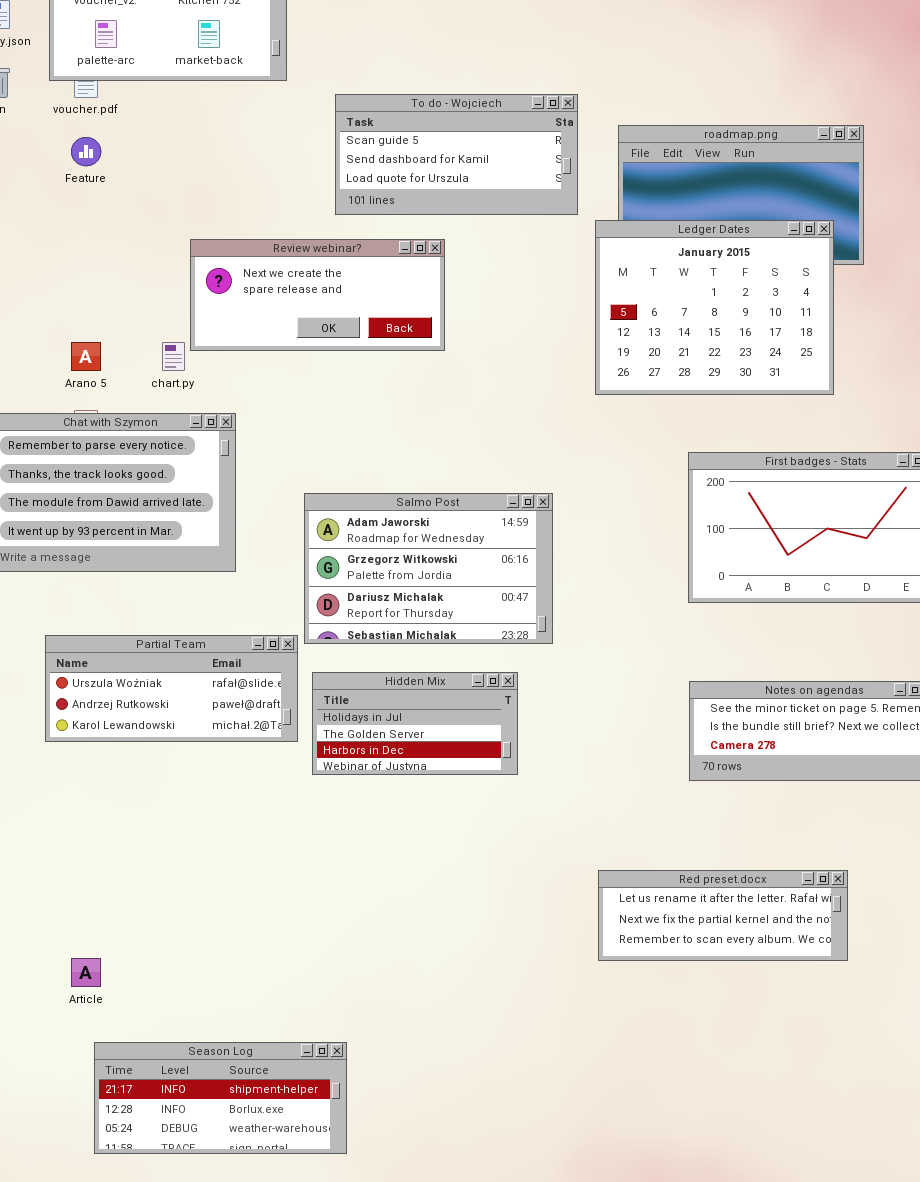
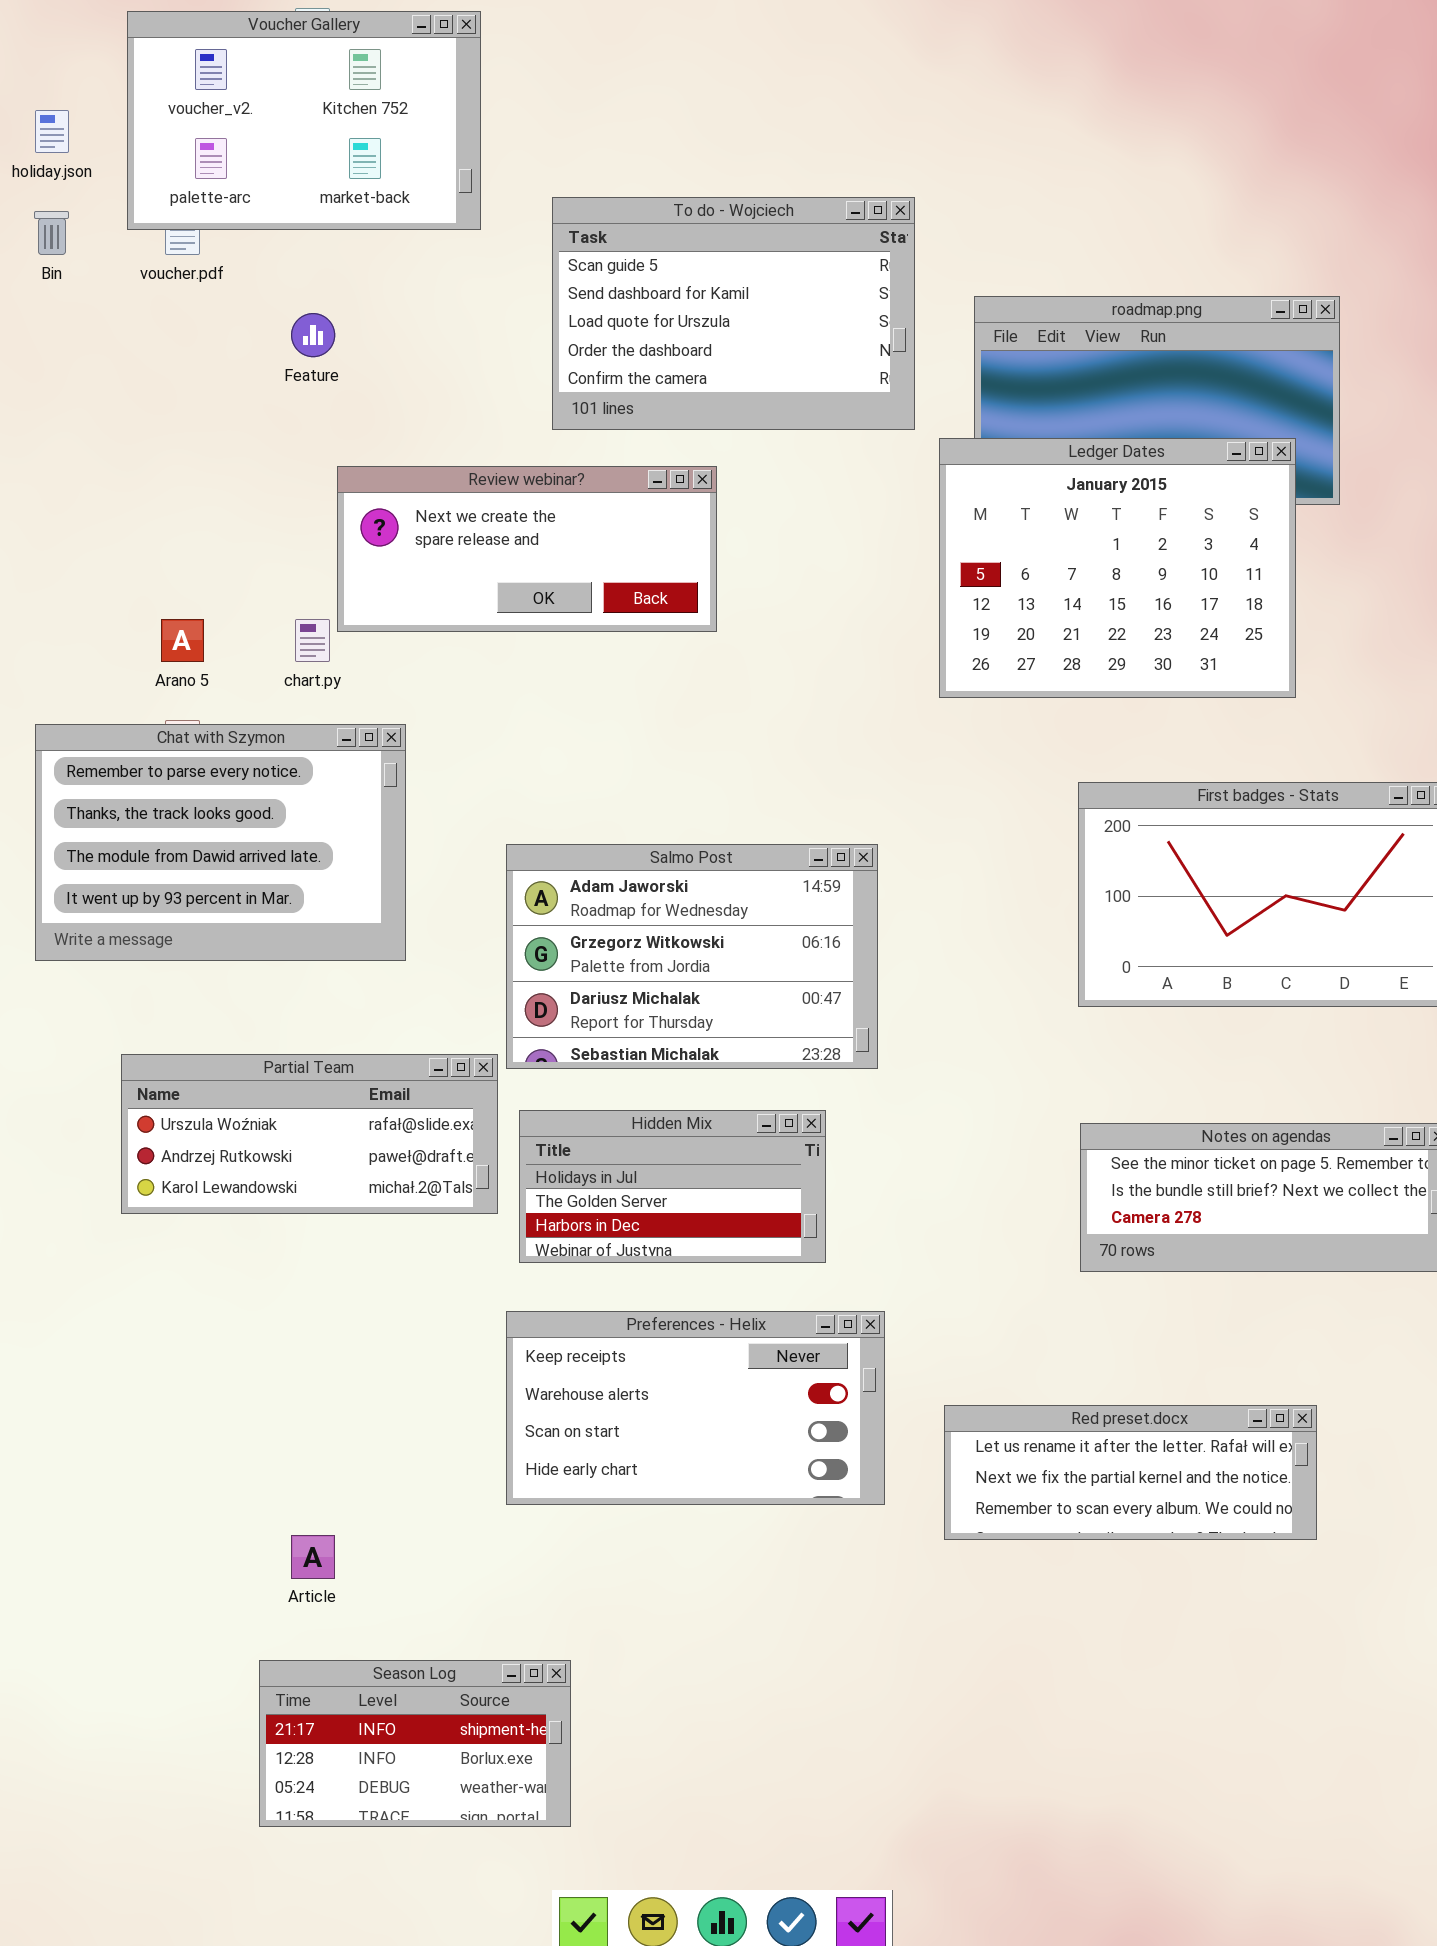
To do - Wojciech: [335,94,578,215] -> [552,197,915,430], resized
Feature: [71,137,101,166] -> [291,313,335,357], moved
Preferences - Helix: none -> [506,1311,885,1505], opened
Article: [71,958,101,987] -> [291,1535,335,1579], moved
Season Log: [94,1042,347,1154] -> [259,1660,571,1827], resized

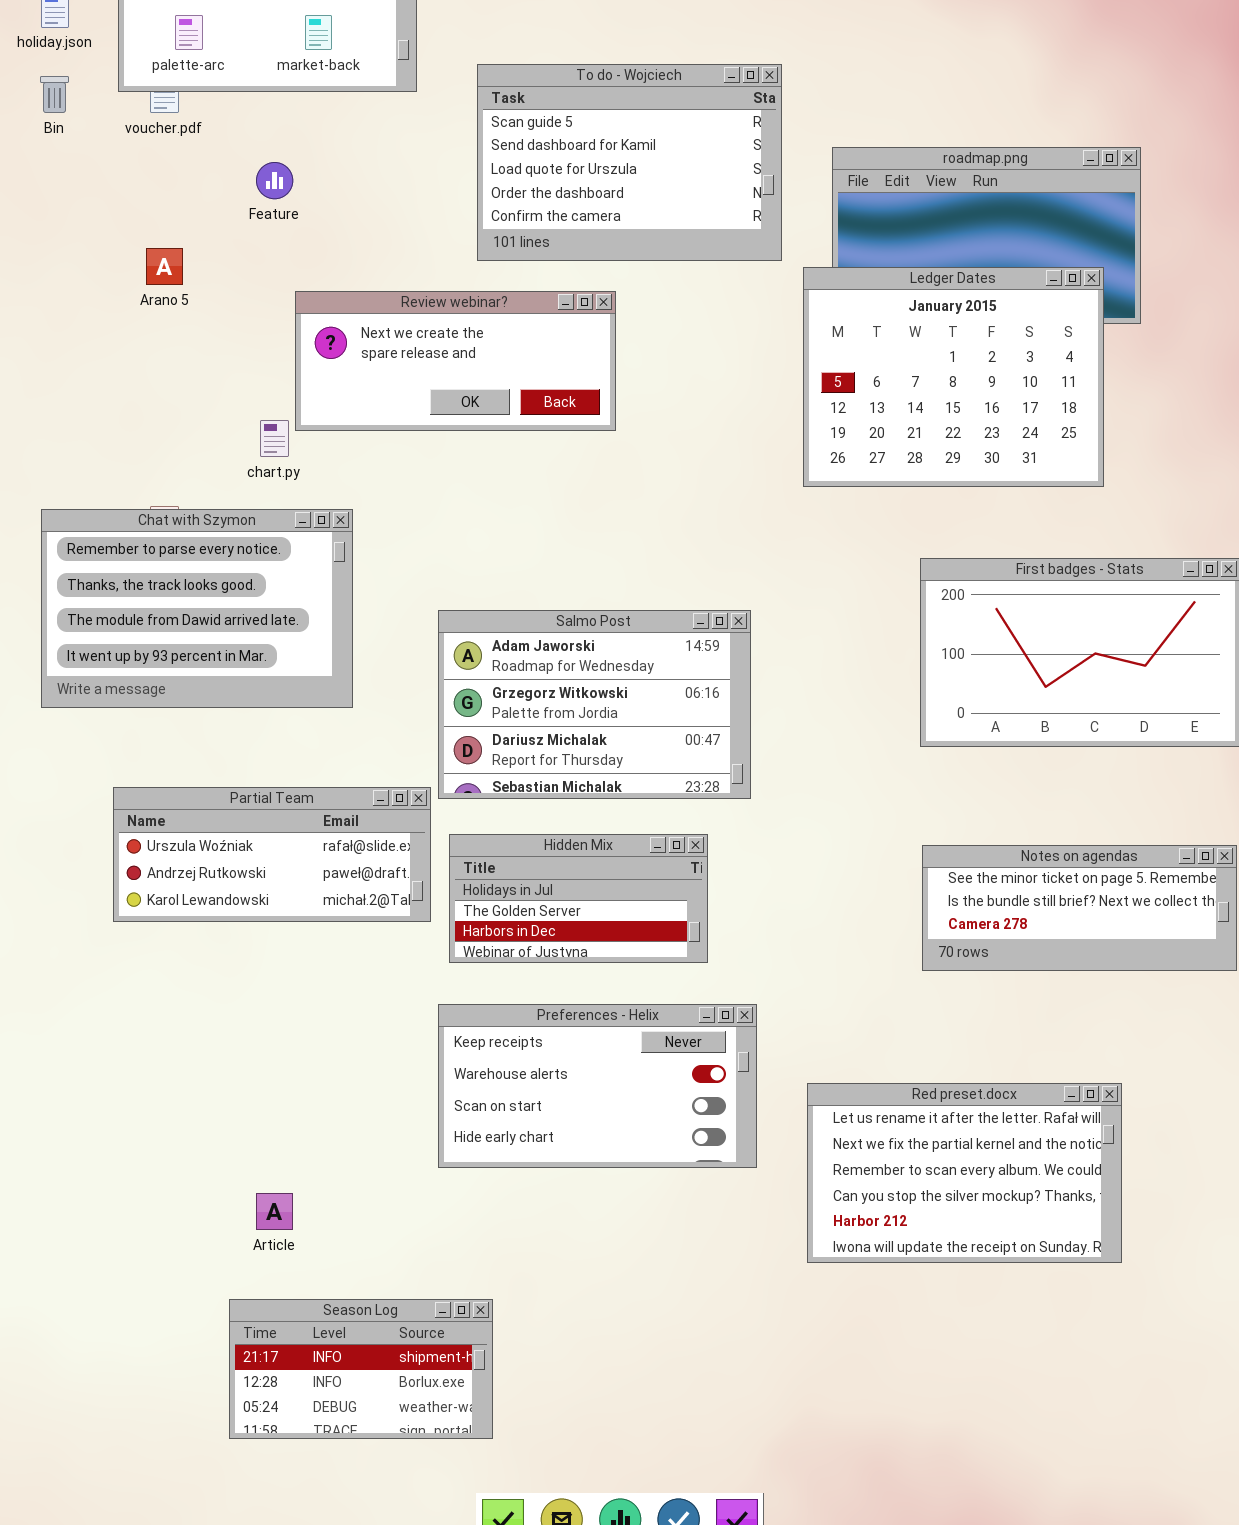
Arano 5: [161,619,204,662] -> [146,248,183,285], moved
Red preset.docx: [944,1405,1317,1540] -> [807,1083,1122,1263], resized

